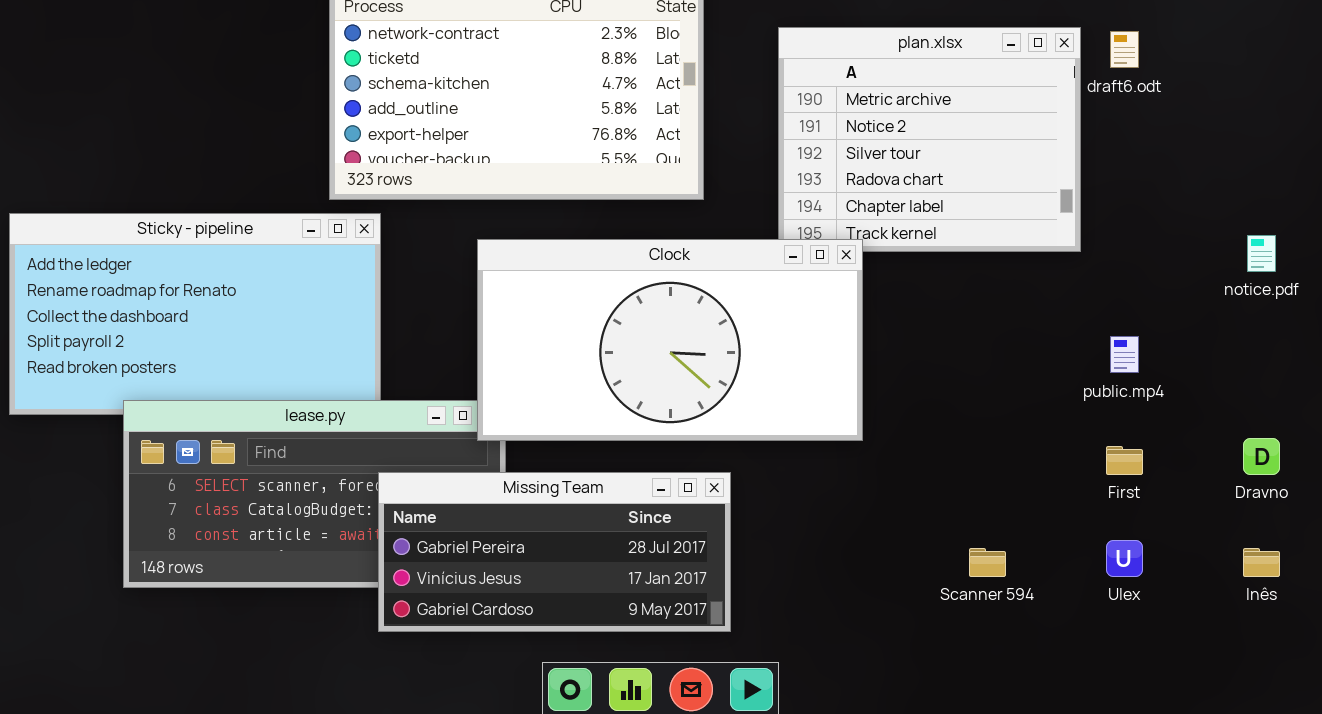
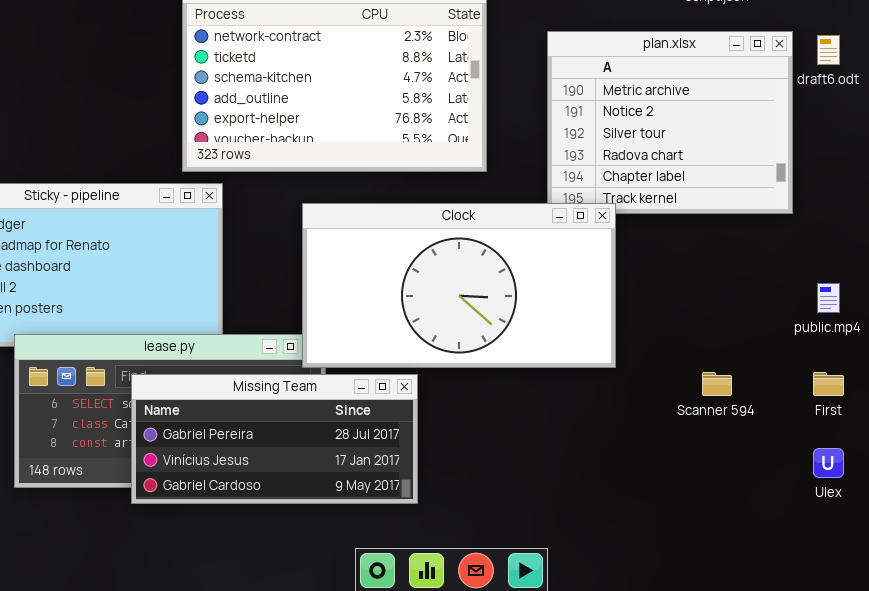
Missing Team: [378,472,731,632] -> [131,374,418,504], moved
Scanner 594: [969,548,1006,577] -> [702,372,732,396], moved

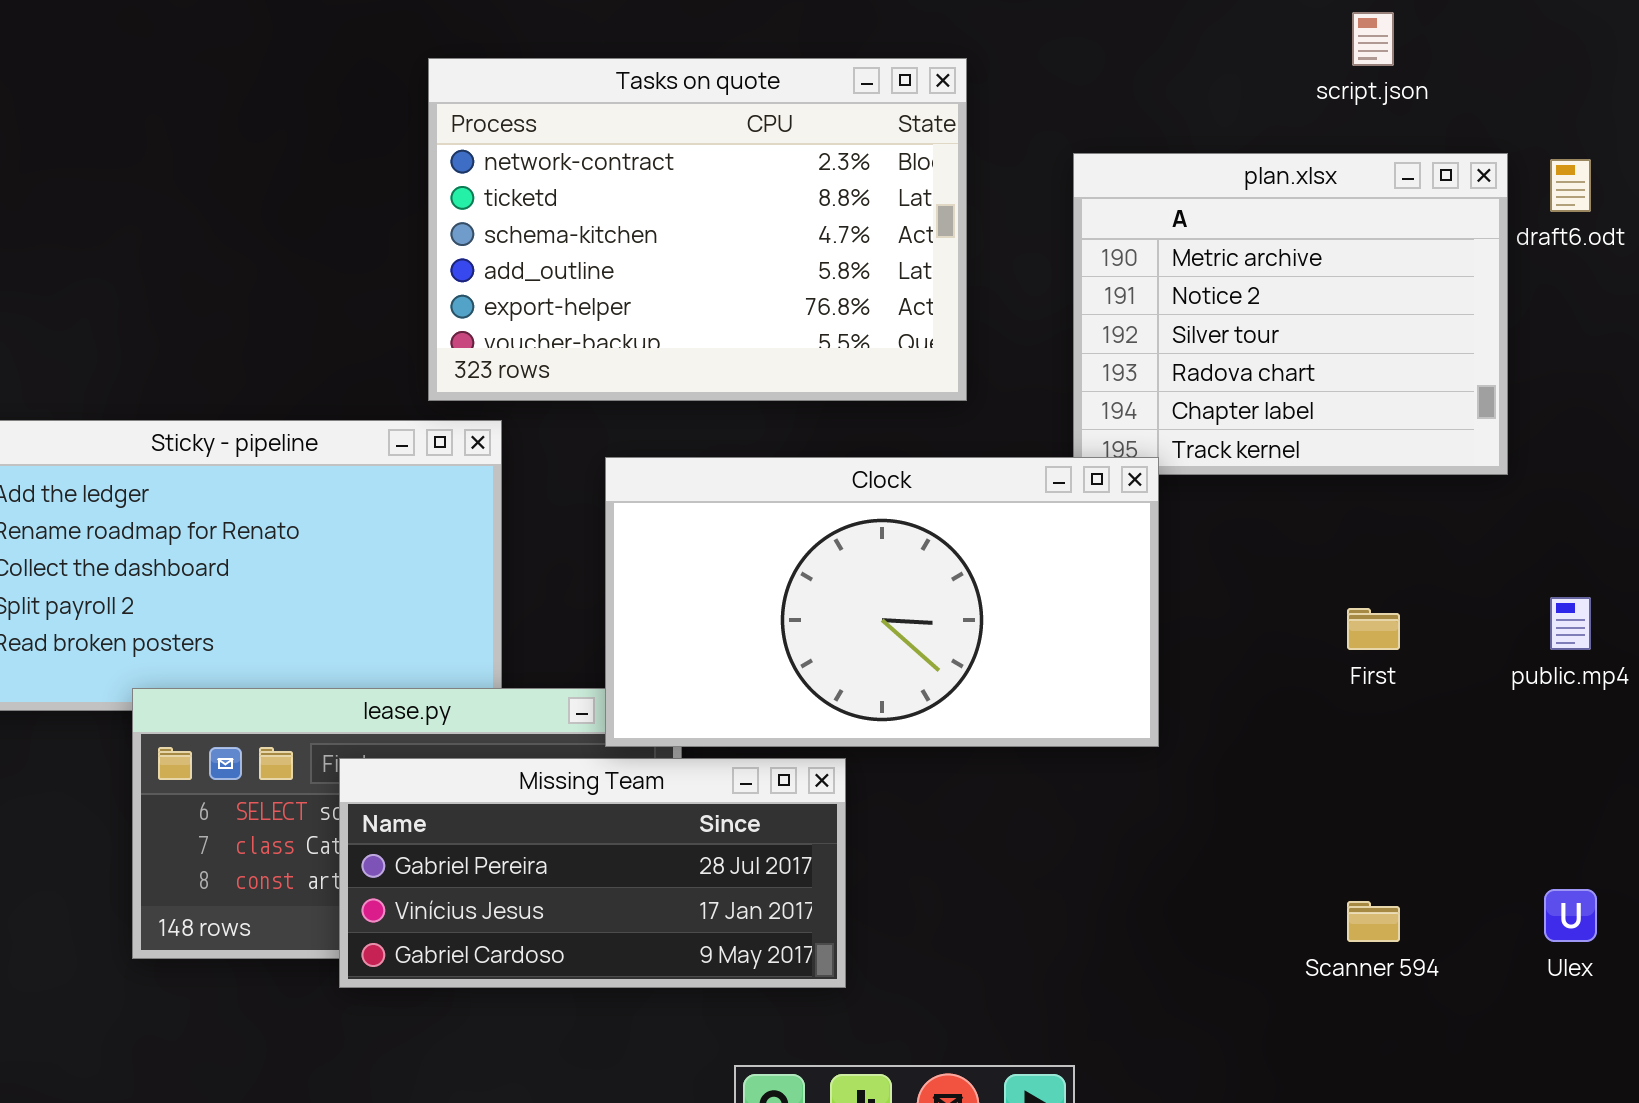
Clock: [302,203,616,368] -> [605,457,1159,747], moved
Scanner 594: [702,372,732,396] -> [1347,901,1400,942], moved
First: [813,372,844,396] -> [1347,608,1400,650], moved

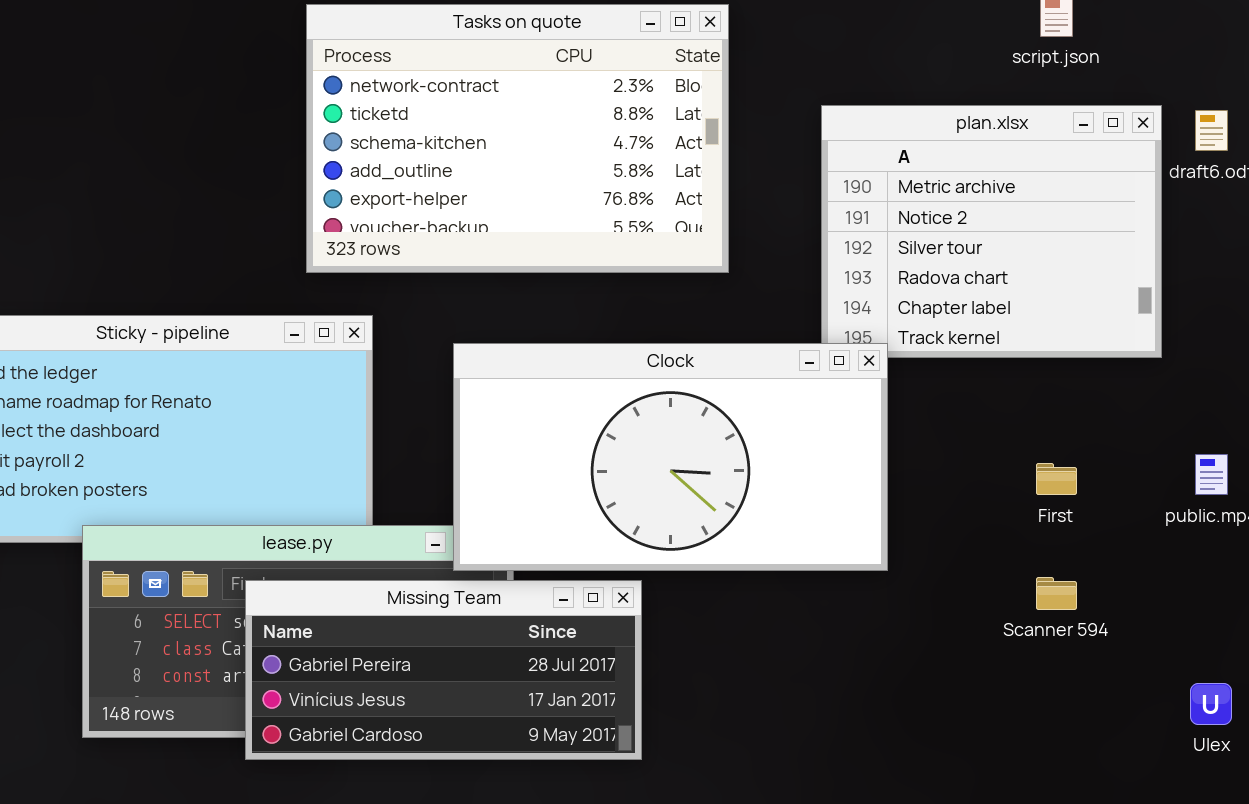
Tasks on quote: [428,58,967,401] -> [306,4,729,273], moved
Scanner 594: [1347,901,1400,942] -> [1036,577,1077,610], moved

